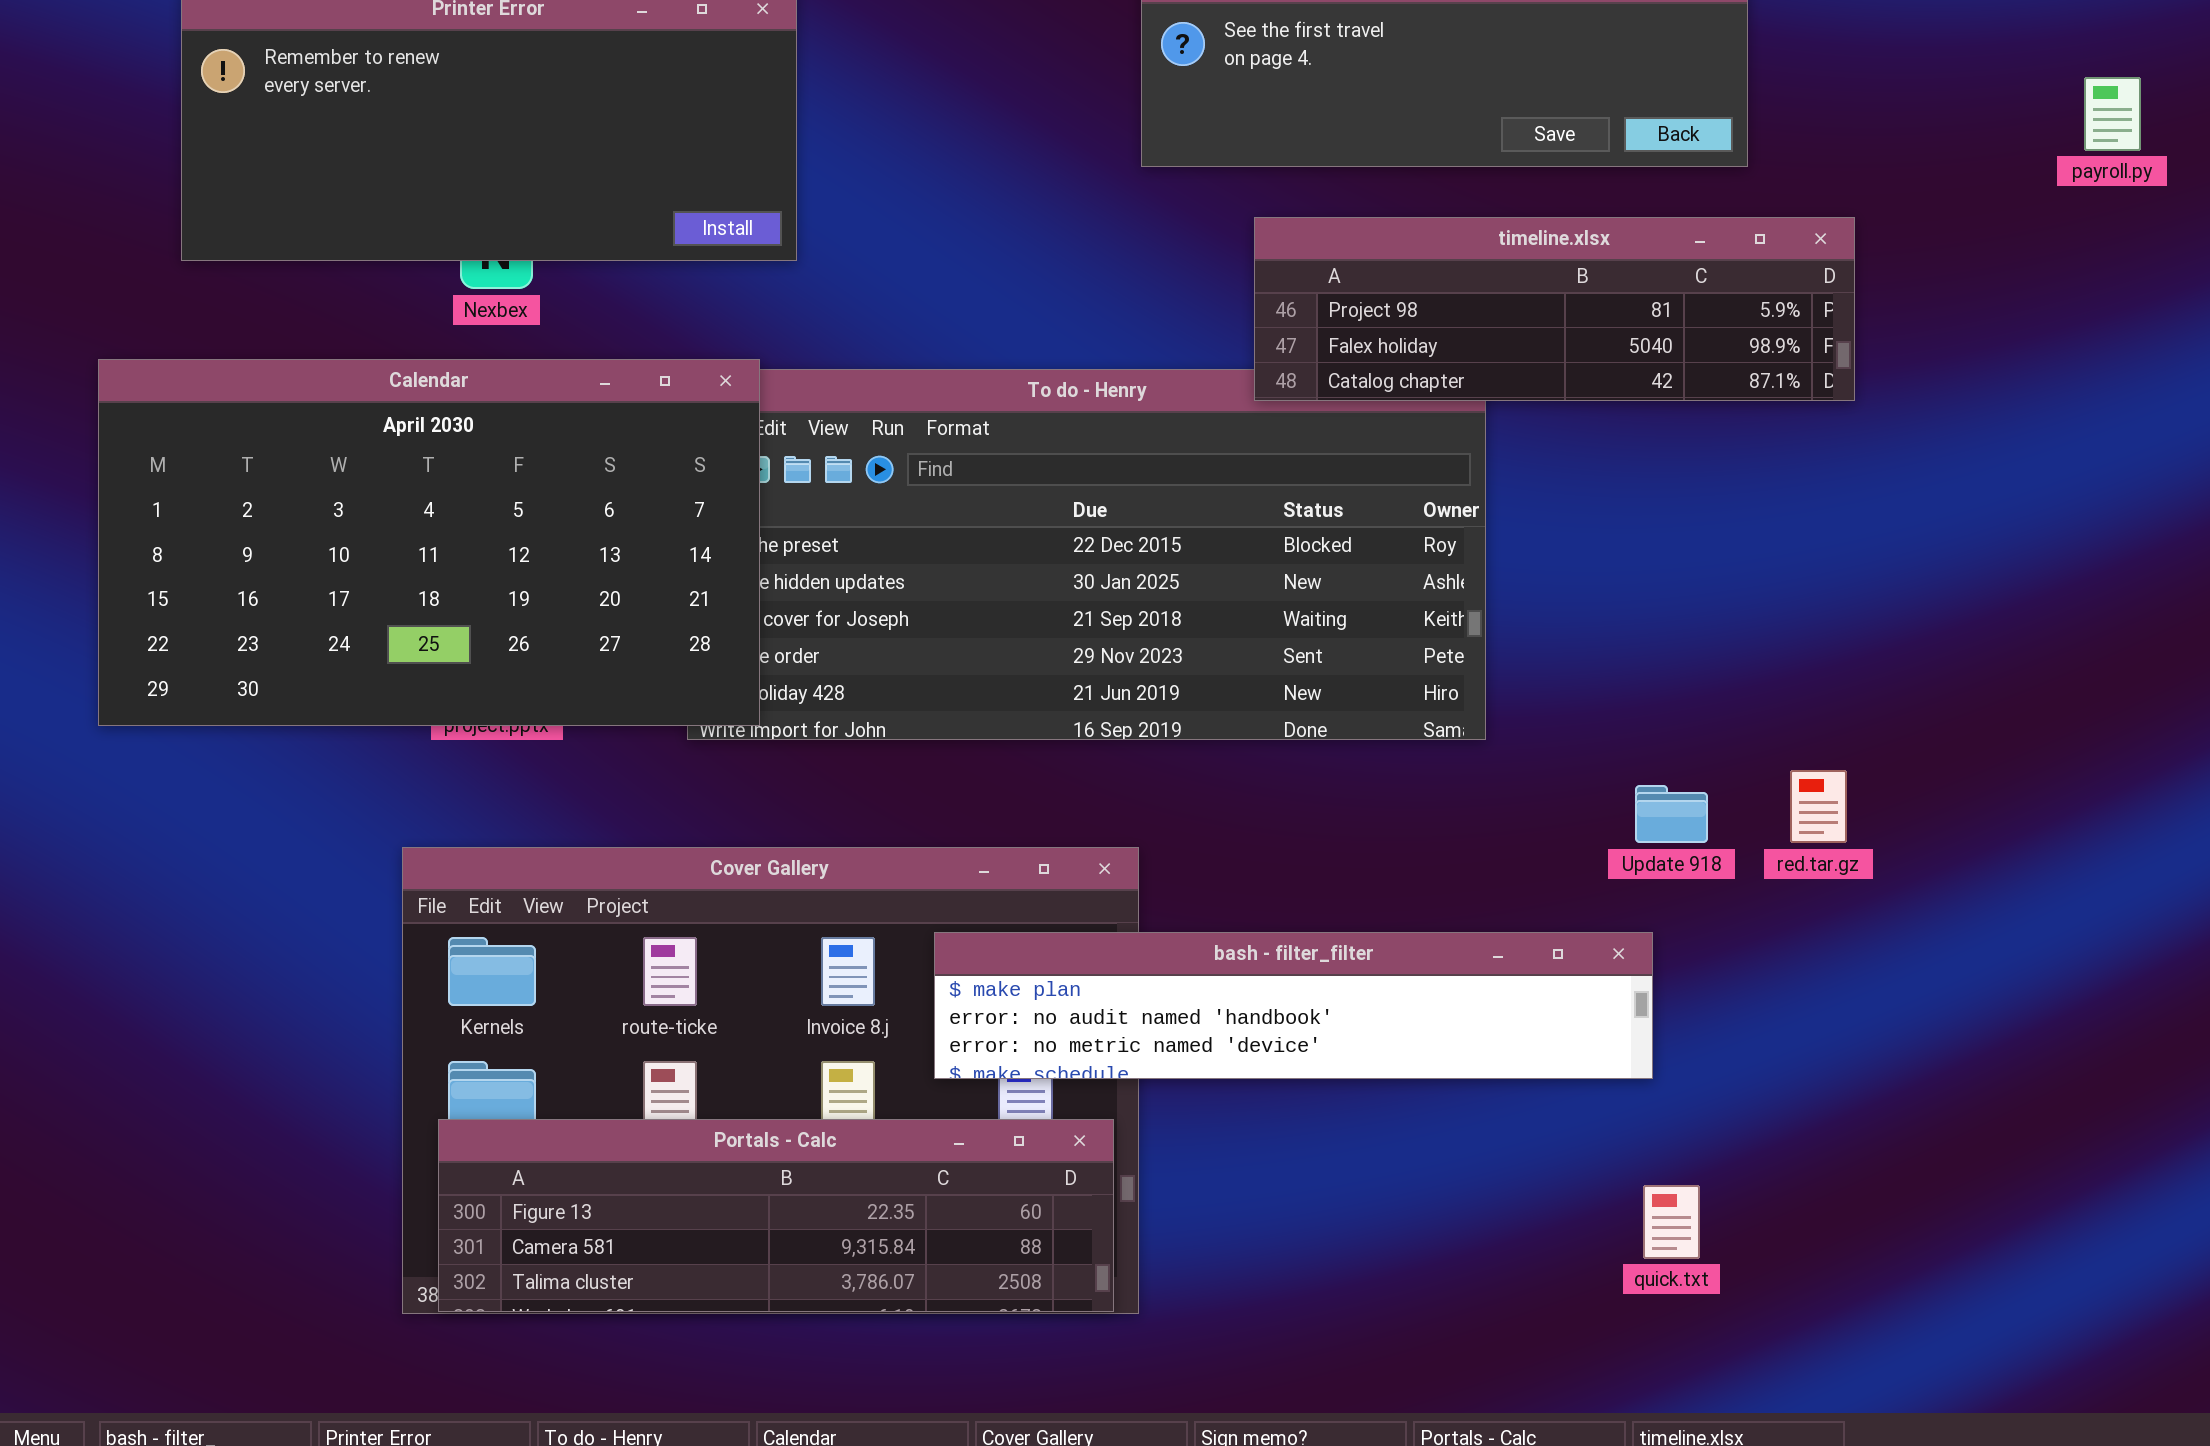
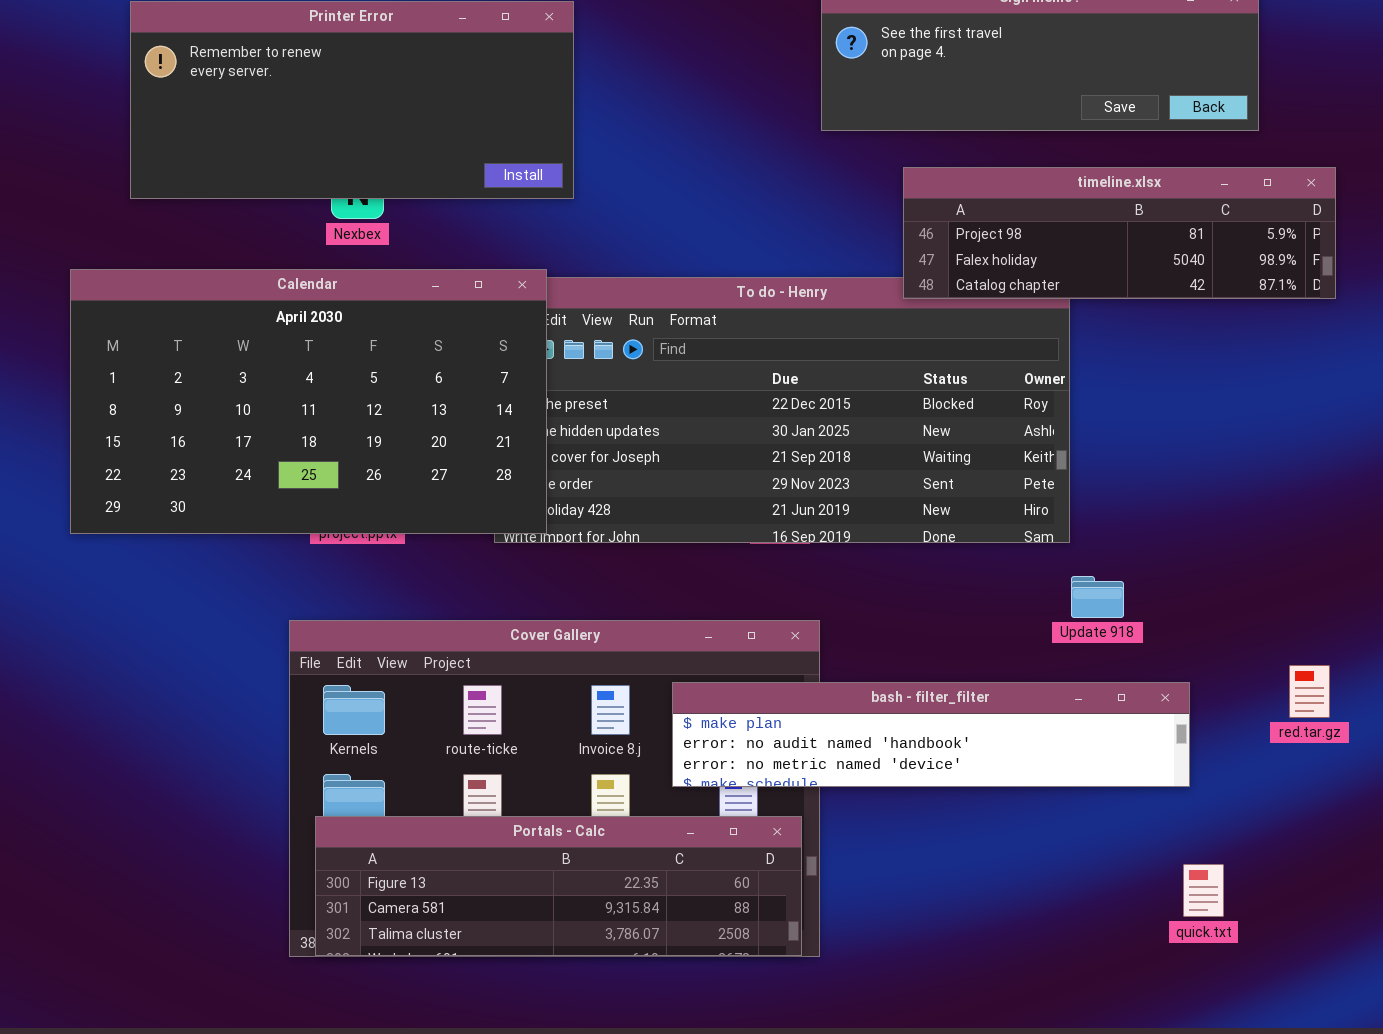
red.tar.gz: [1790,770,1847,843] -> [1289,665,1330,718], moved
Update 918: [1635,785,1708,843] -> [1071,576,1124,618], moved

